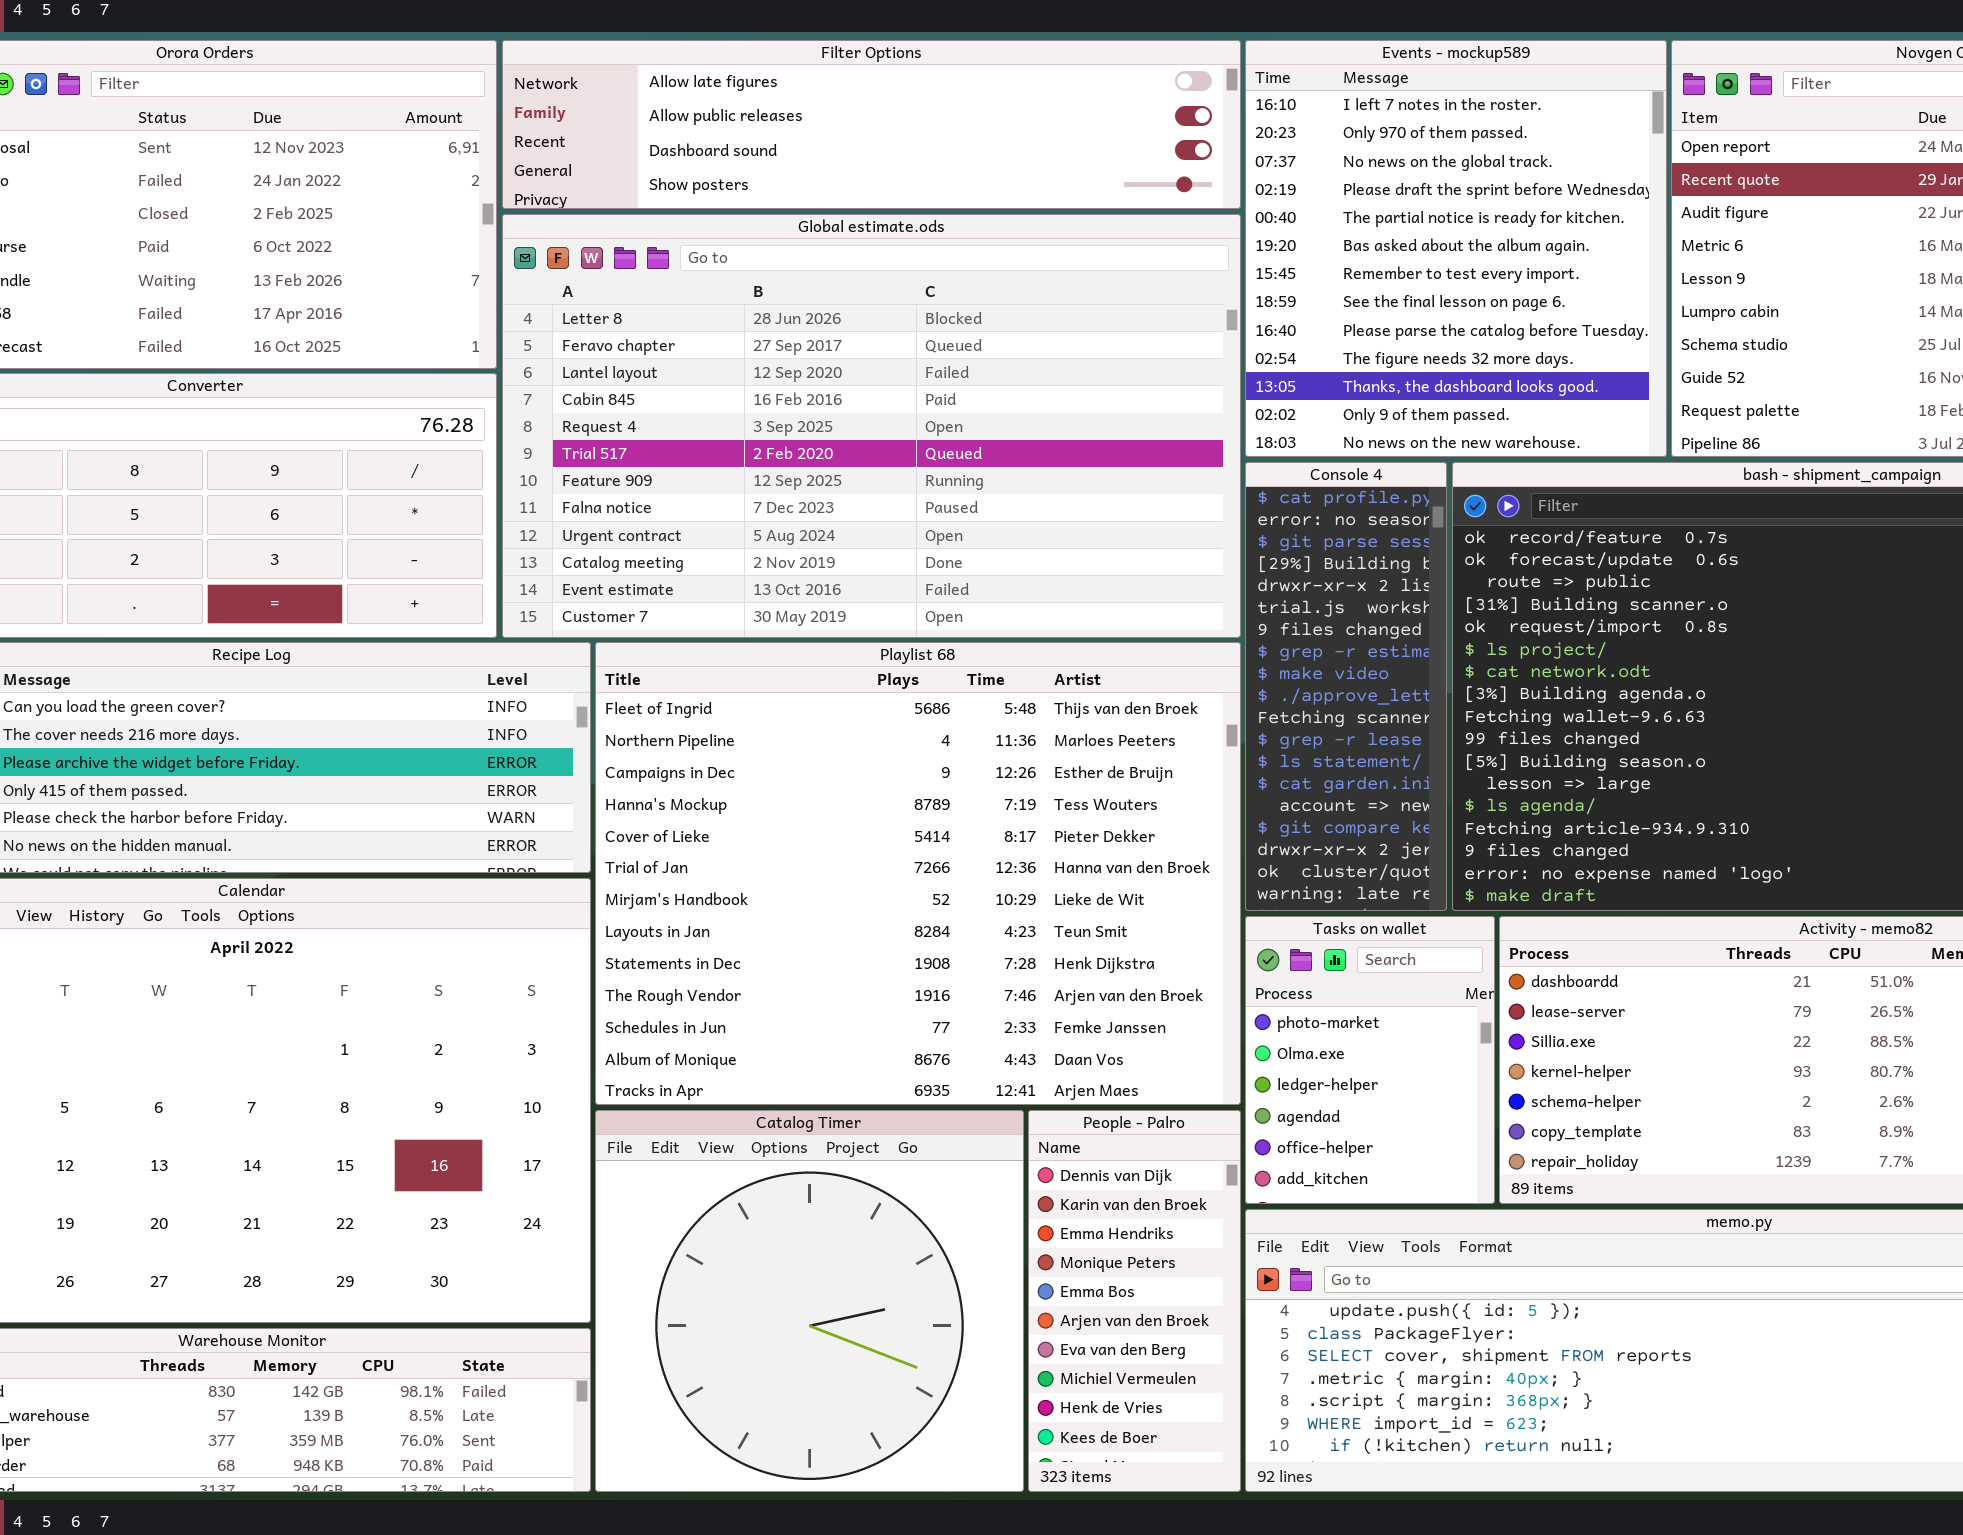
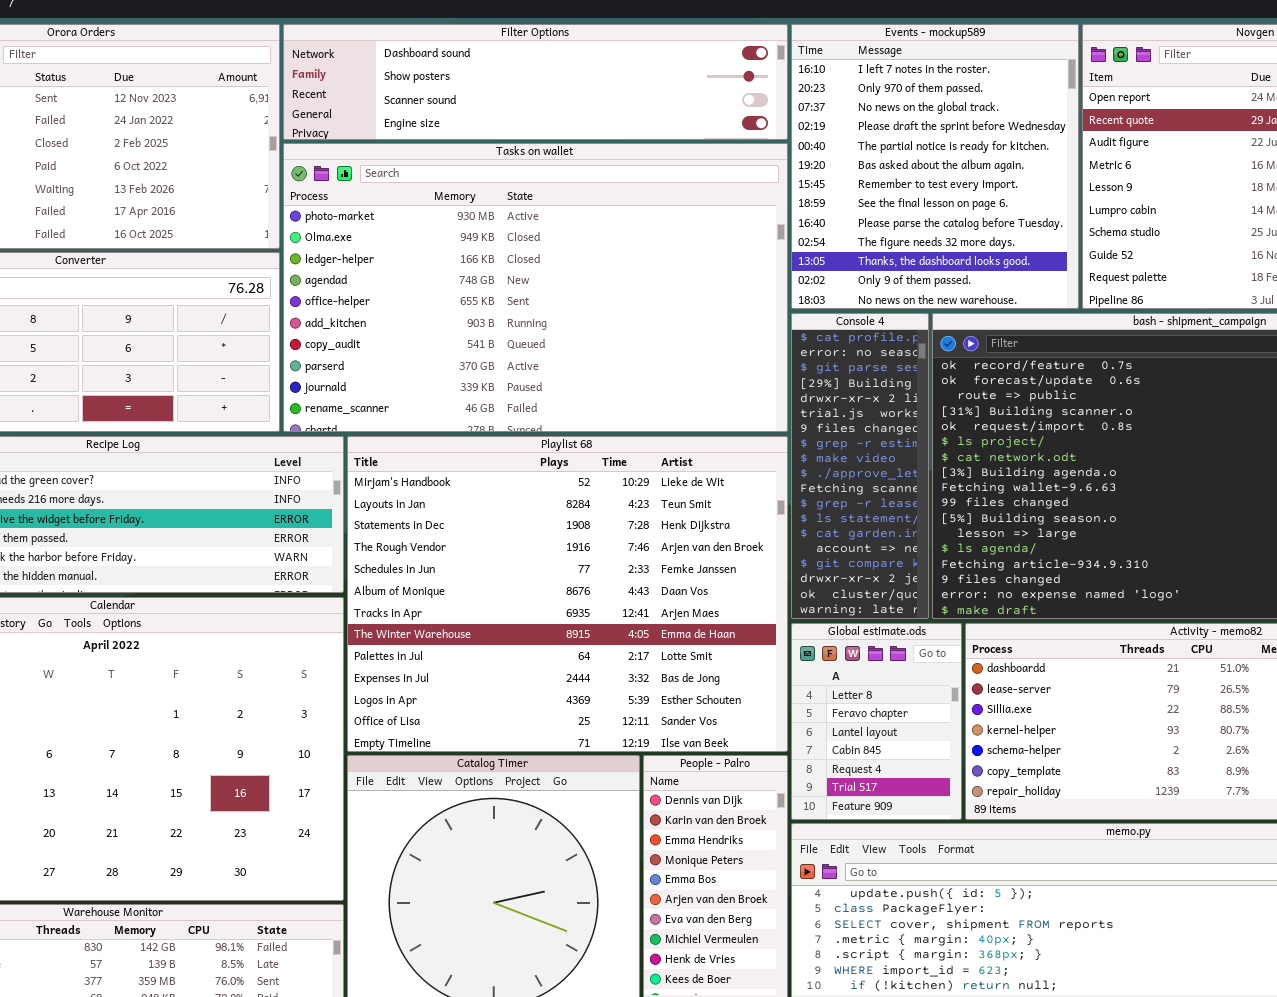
Filter Options: [502,40,1241,209] -> [283,24,788,140], scrolled down 2 rows
Global estimate.ods: [502,214,1241,638] -> [791,623,962,820], moved, resized
Playlist 68: [595,642,1241,1105] -> [347,436,788,752], scrolled down 6 rows
Tasks on wallet: [1245,916,1495,1204] -> [283,143,788,432], moved, resized

